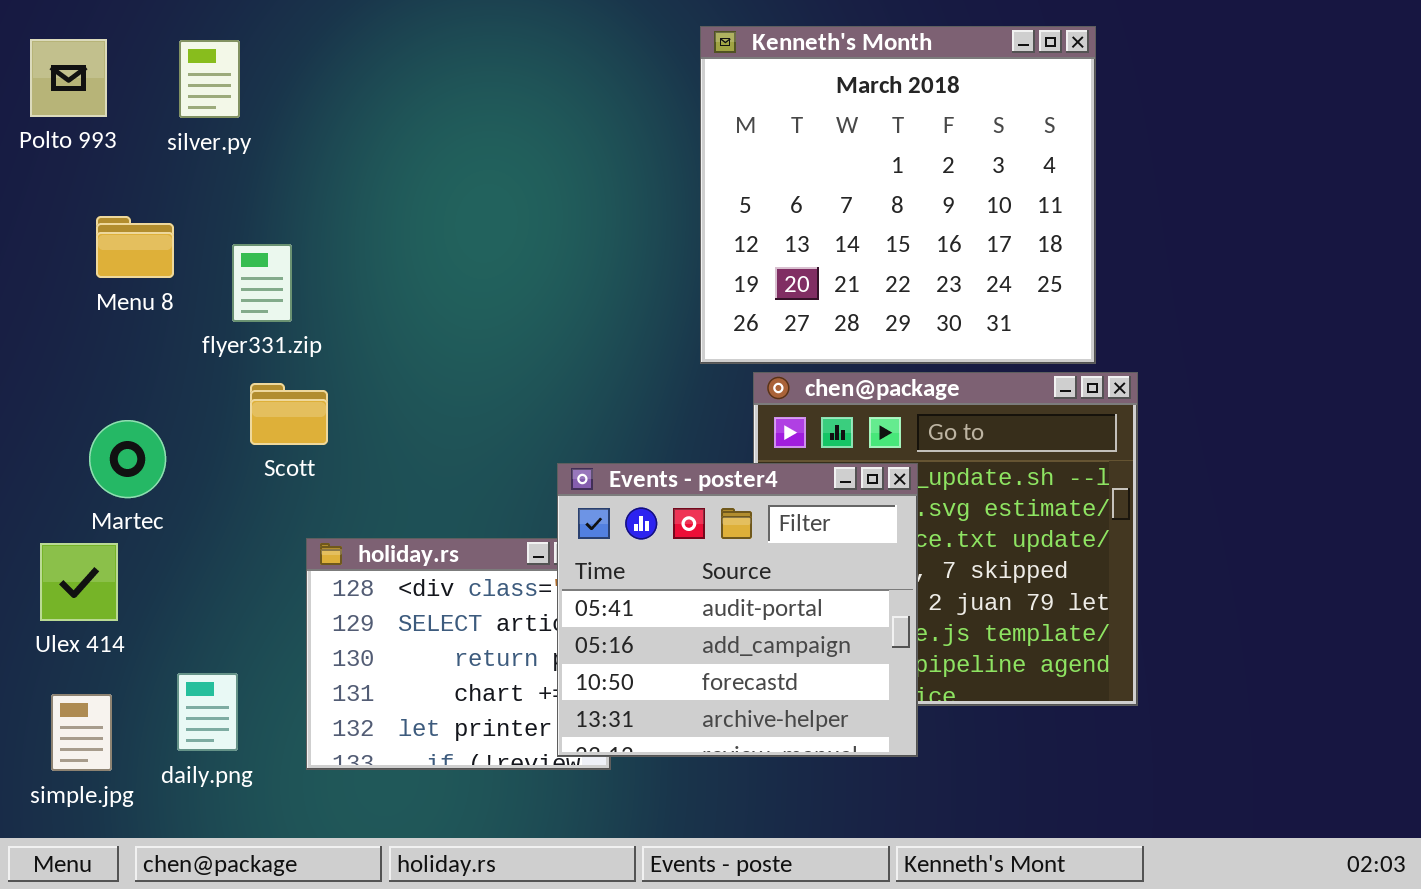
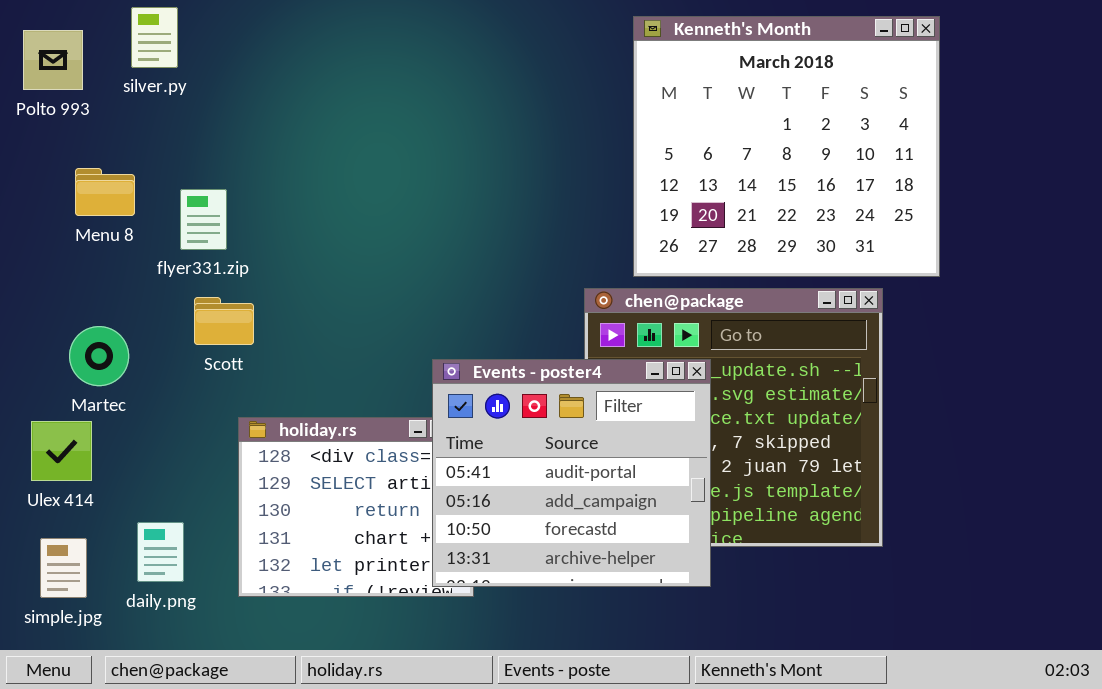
Kenneth's Month: [700,26,1096,364] -> [633,16,940,277], moved
silver.py: [179,40,240,118] -> [131,7,178,68], moved

